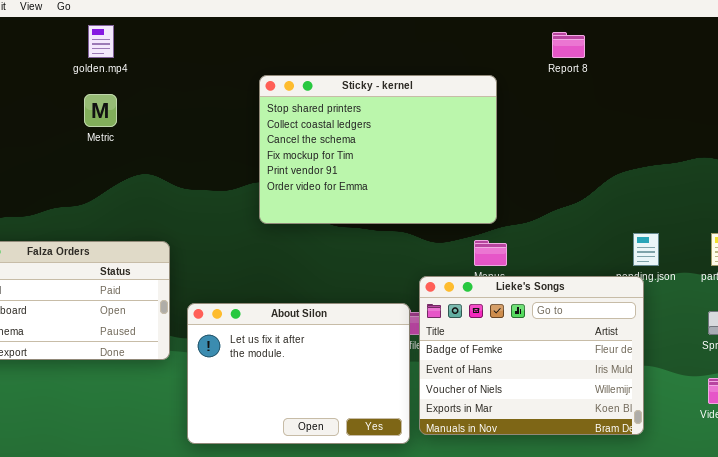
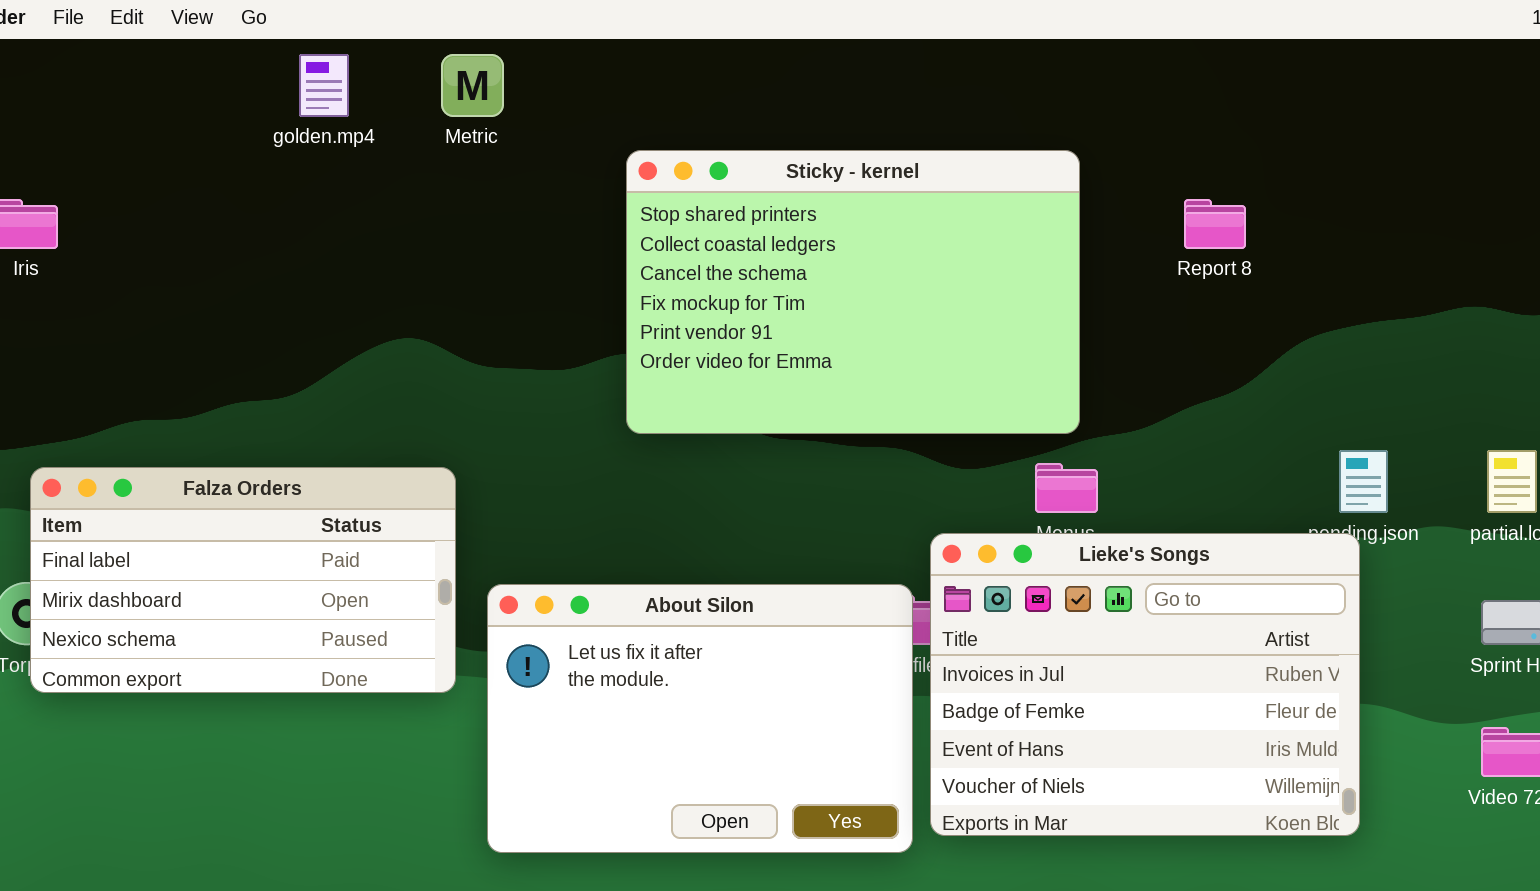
Report 8: [552,32,585,58] -> [1184,199,1246,249], moved
Metric: [84,94,117,127] -> [441,54,504,117], moved
Lieke's Songs: [419,276,644,435] -> [930,533,1360,836], scrolled up 1 row

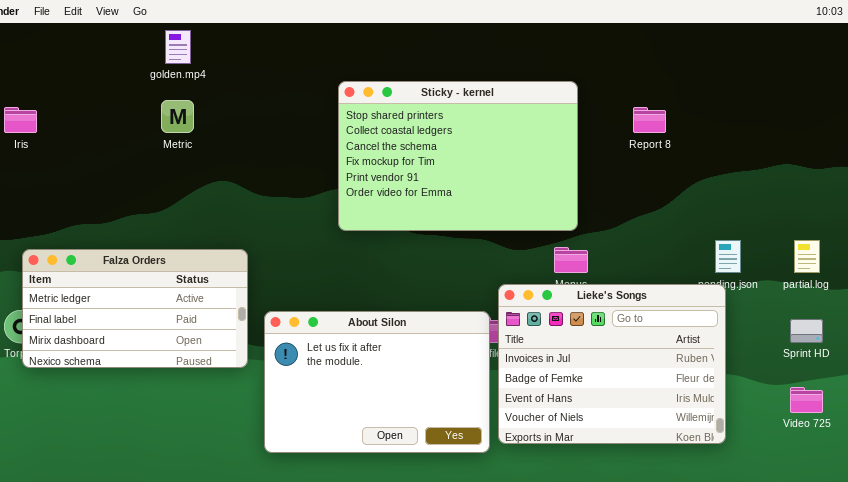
Metric: [441,54,504,117] -> [161,100,194,133], moved
Falza Orders: [30,467,456,693] -> [22,249,248,368], scrolled up 1 row

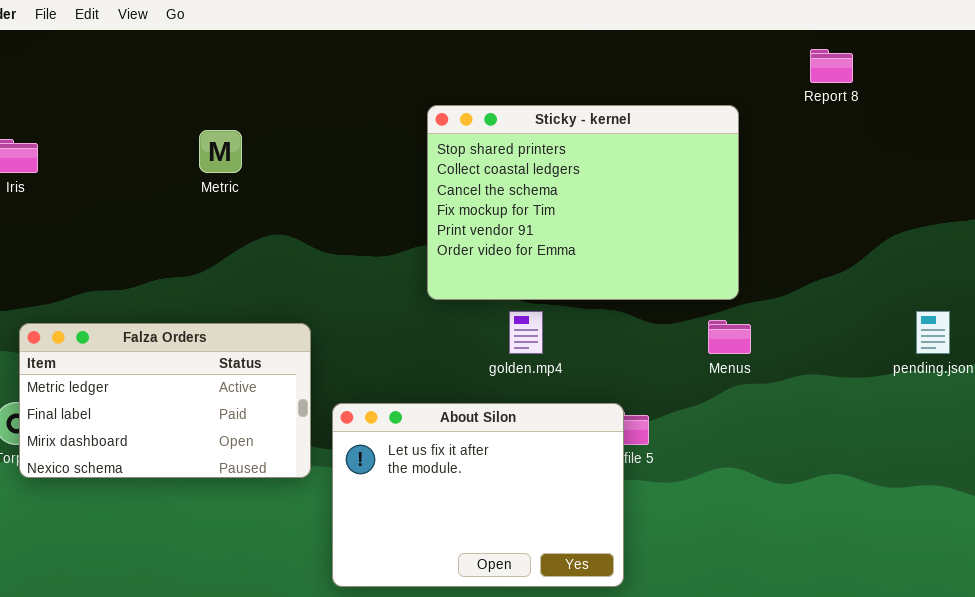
golden.mp4: [165,30,191,64] -> [509,311,543,354], moved
Report 8: [633,107,666,133] -> [810,49,853,83], moved
Lieke's Songs: [498,284,726,444] -> none, closed

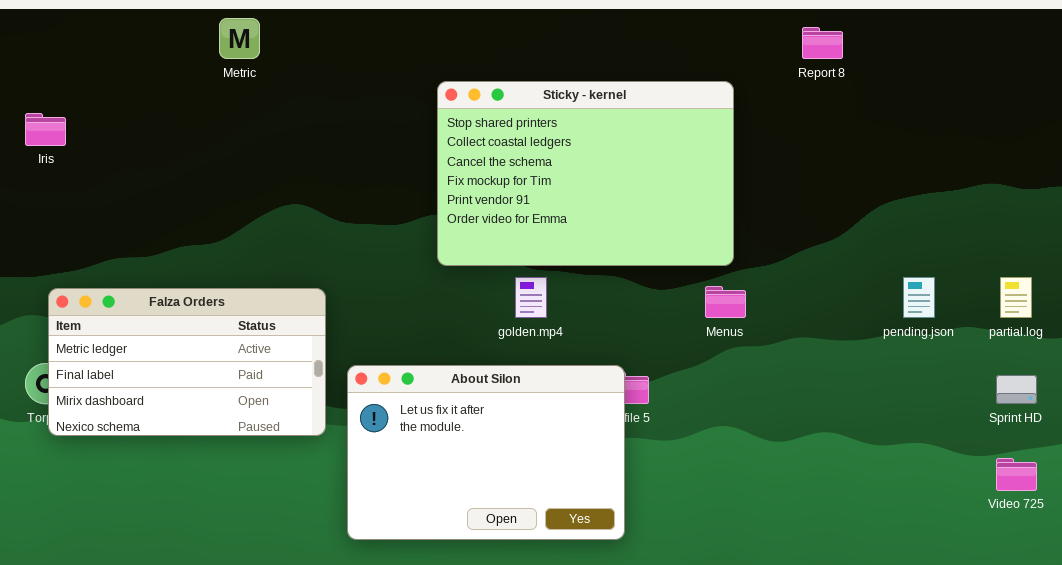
Metric: [199,130,242,173] -> [219,18,260,59], moved

